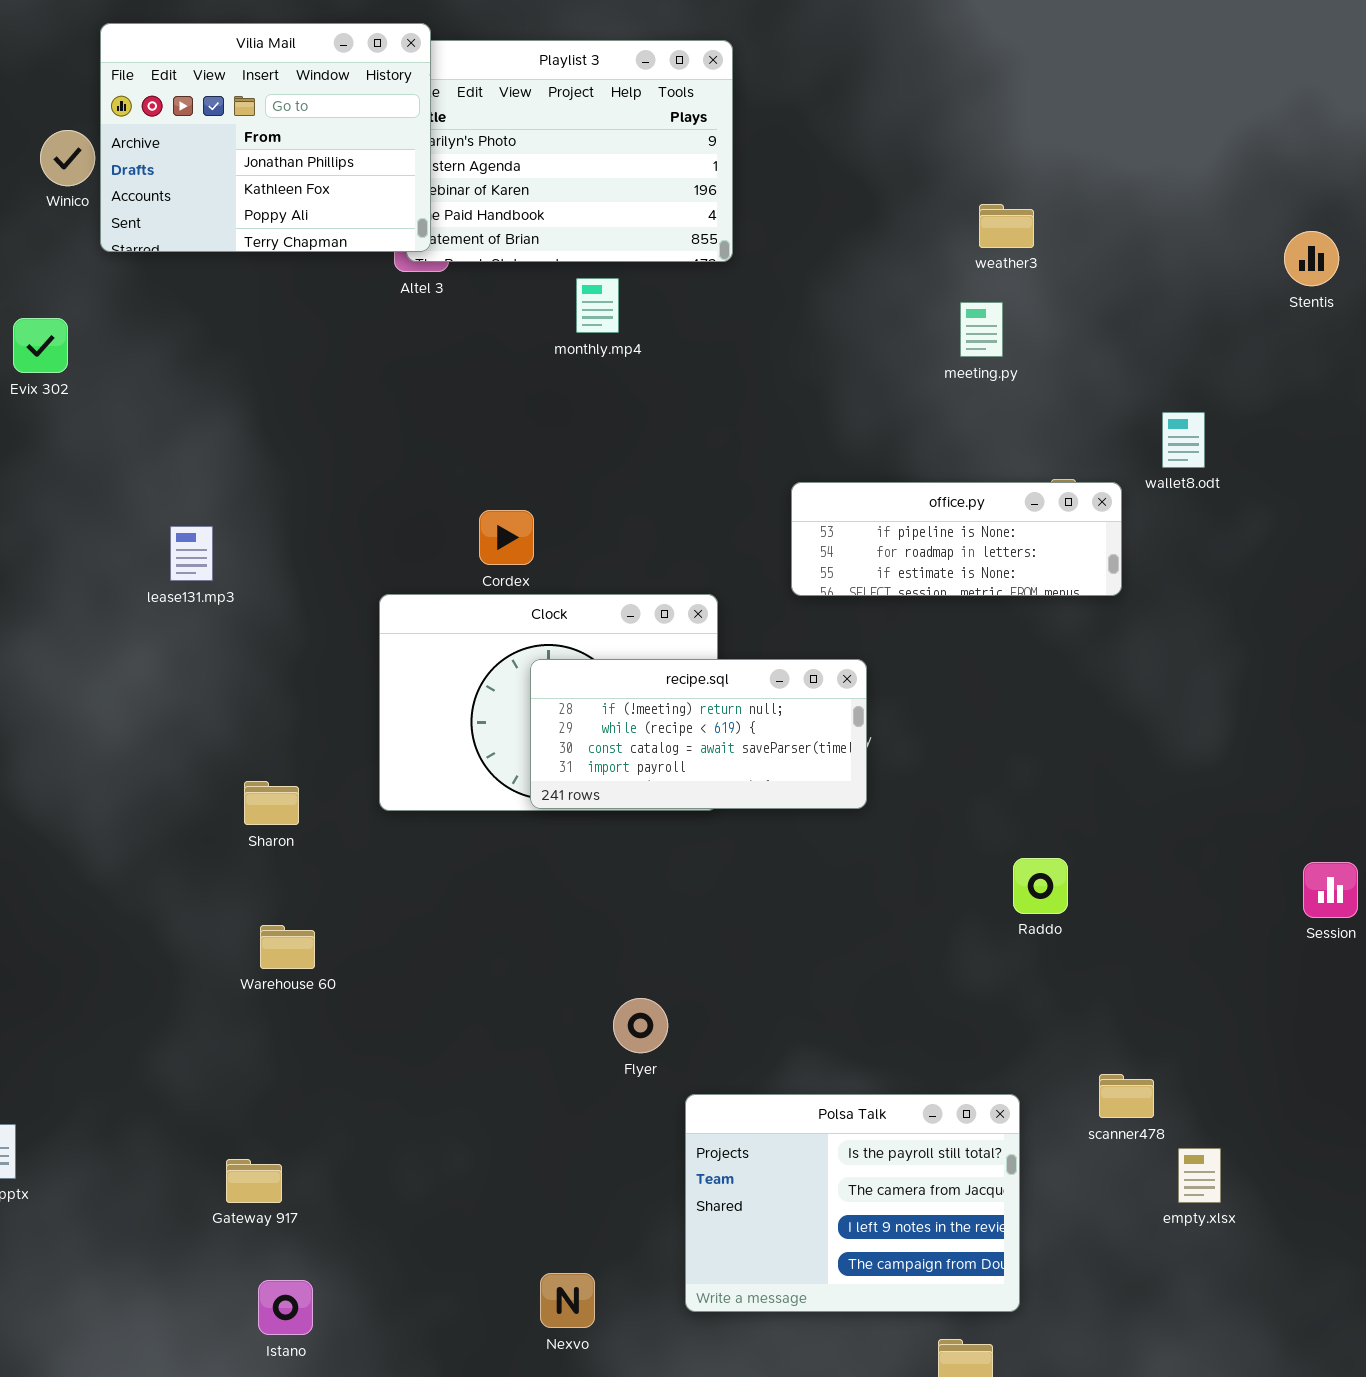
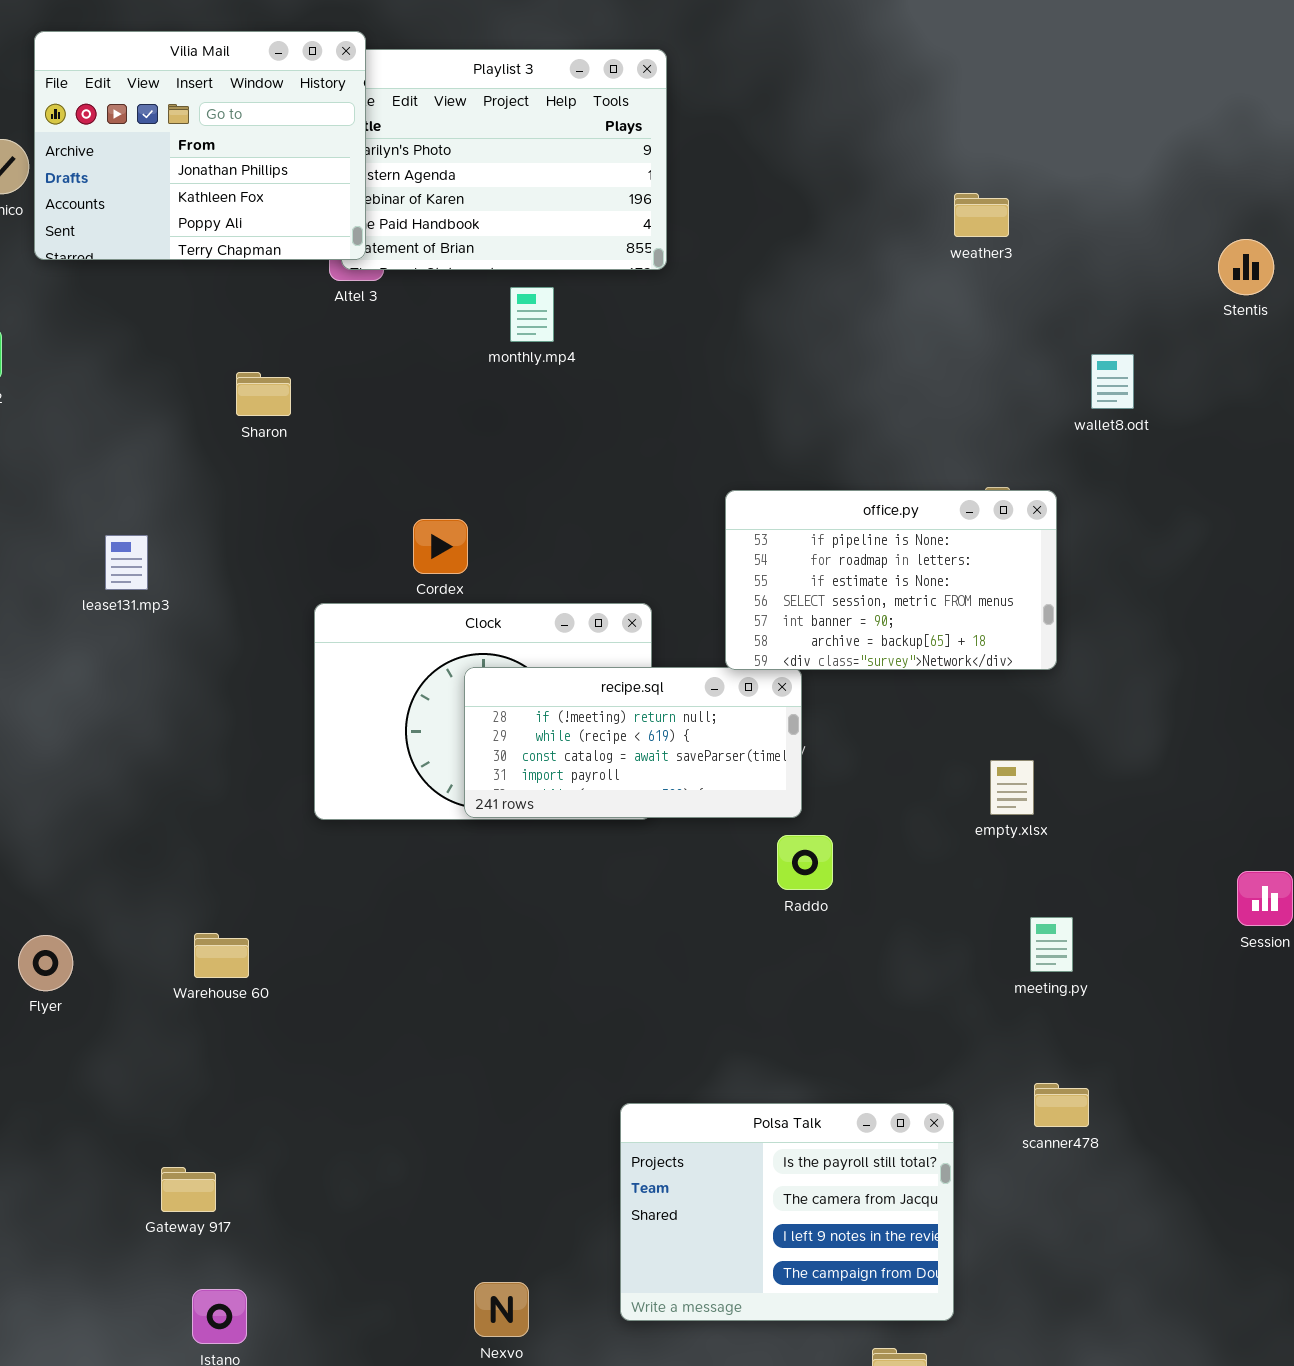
weather3: [979,204,1034,248] -> [954,193,1009,237], moved
meeting.py: [960,302,1003,357] -> [1030,917,1073,972], moved
wallet8.odt: [1162,412,1205,468] -> [1091,354,1134,409], moved
office.py: [791,482,1122,596] -> [725,490,1057,670], resized
Sharon: [244,781,299,825] -> [236,372,291,416], moved
Raddo: [1013,858,1068,914] -> [777,835,833,890], moved
Flyer: [613,998,668,1053] -> [18,935,73,991], moved
empty.xlsx: [1178,1148,1221,1203] -> [990,760,1034,815], moved

